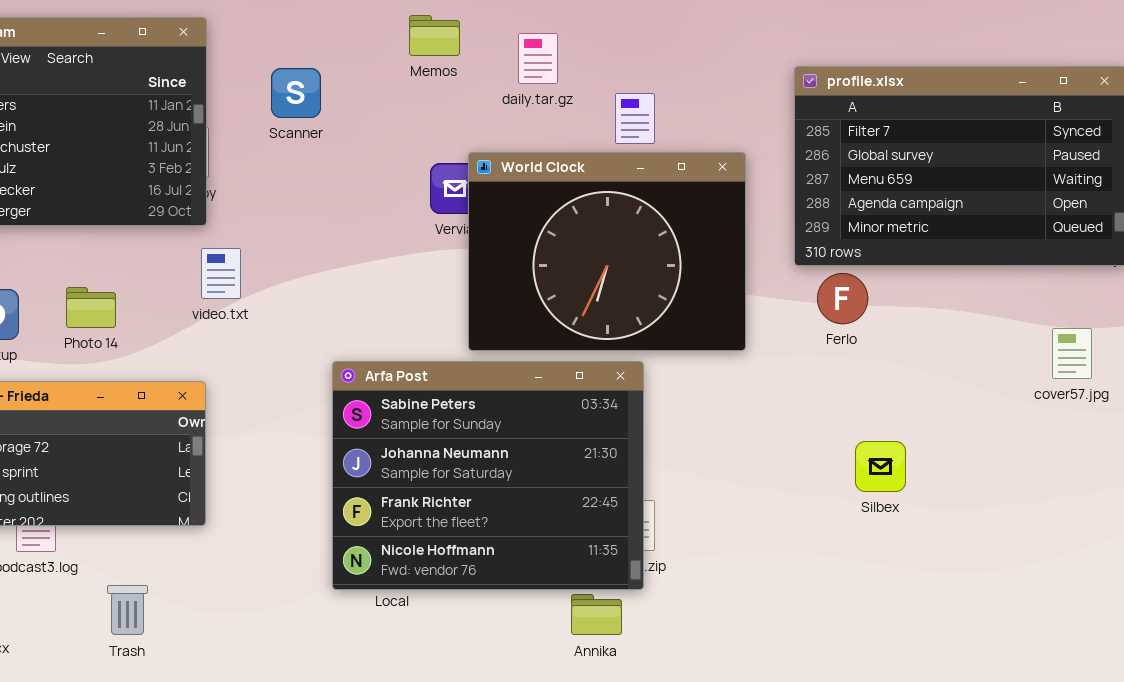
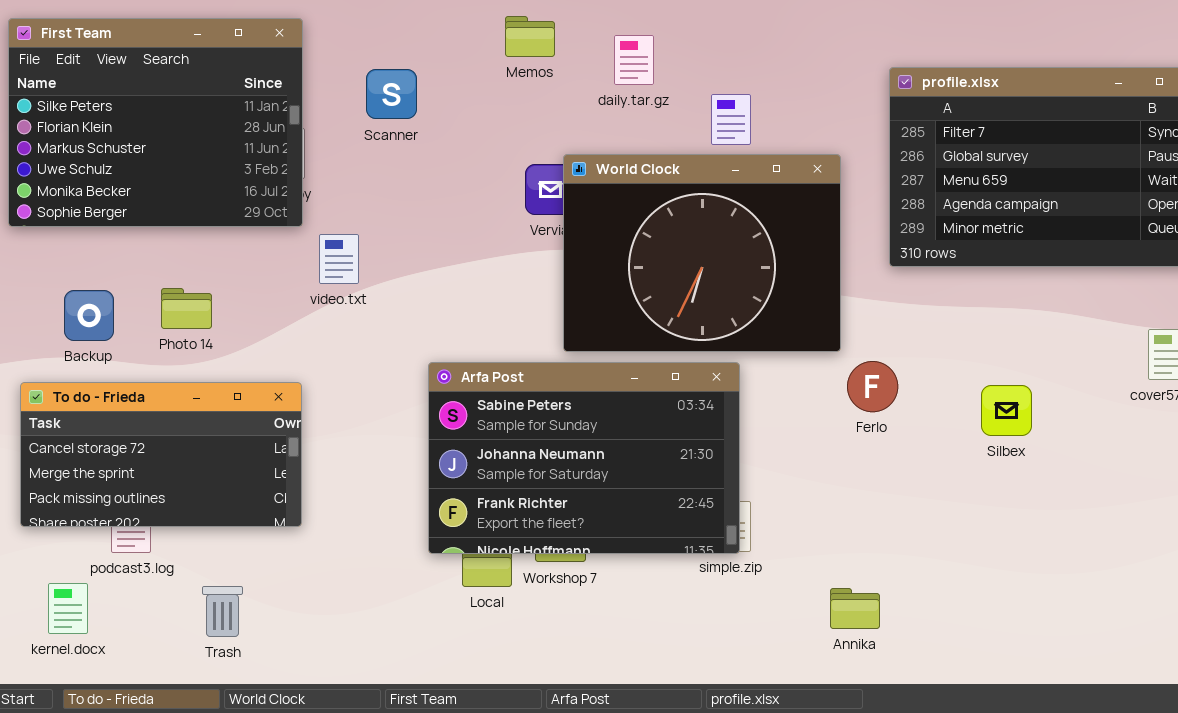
video.txt: [201,248,241,299] -> [319,234,359,284], moved
Ferlo: [817,273,868,324] -> [847,361,898,412], moved
Arfa Post: [332,361,644,590] -> [428,362,740,554], resized
Silbex: [855,441,906,492] -> [981,385,1032,436], moved
Annika: [571,594,622,635] -> [830,588,880,629], moved

